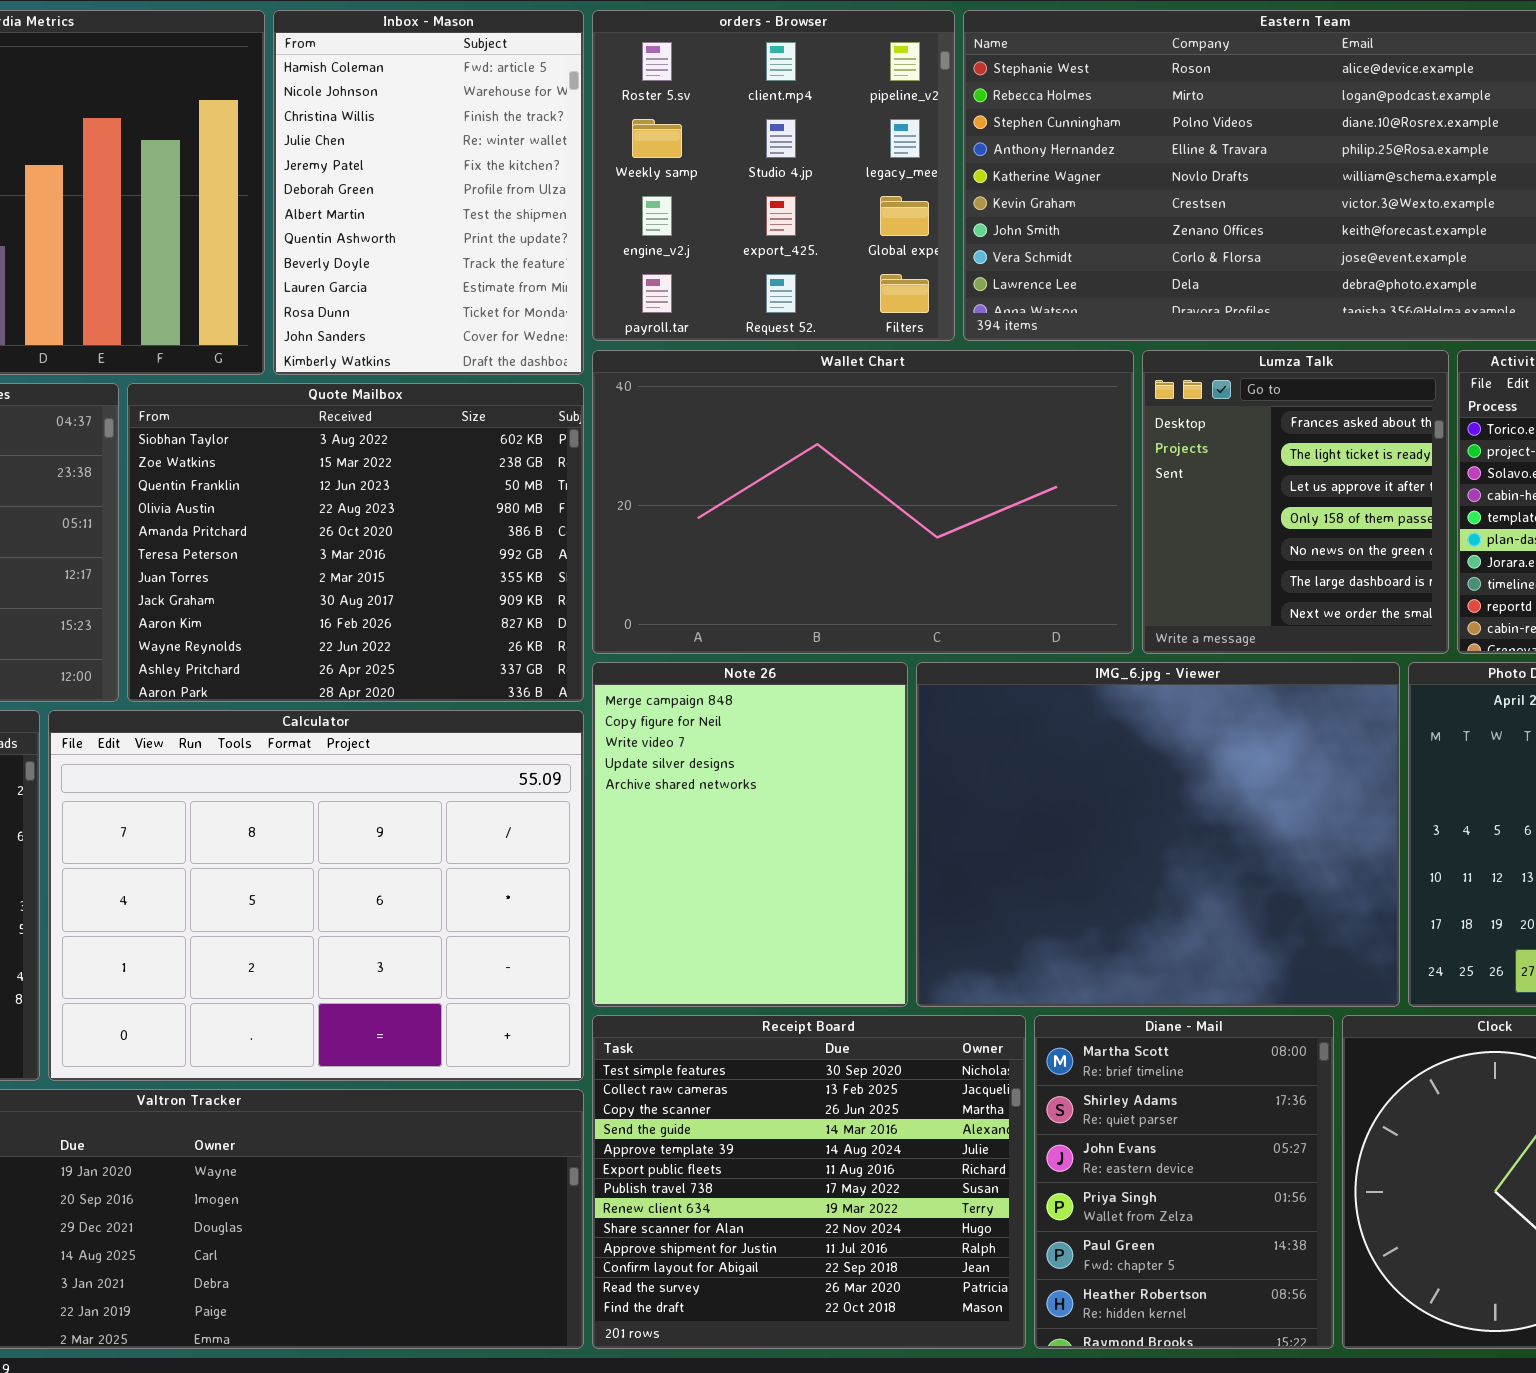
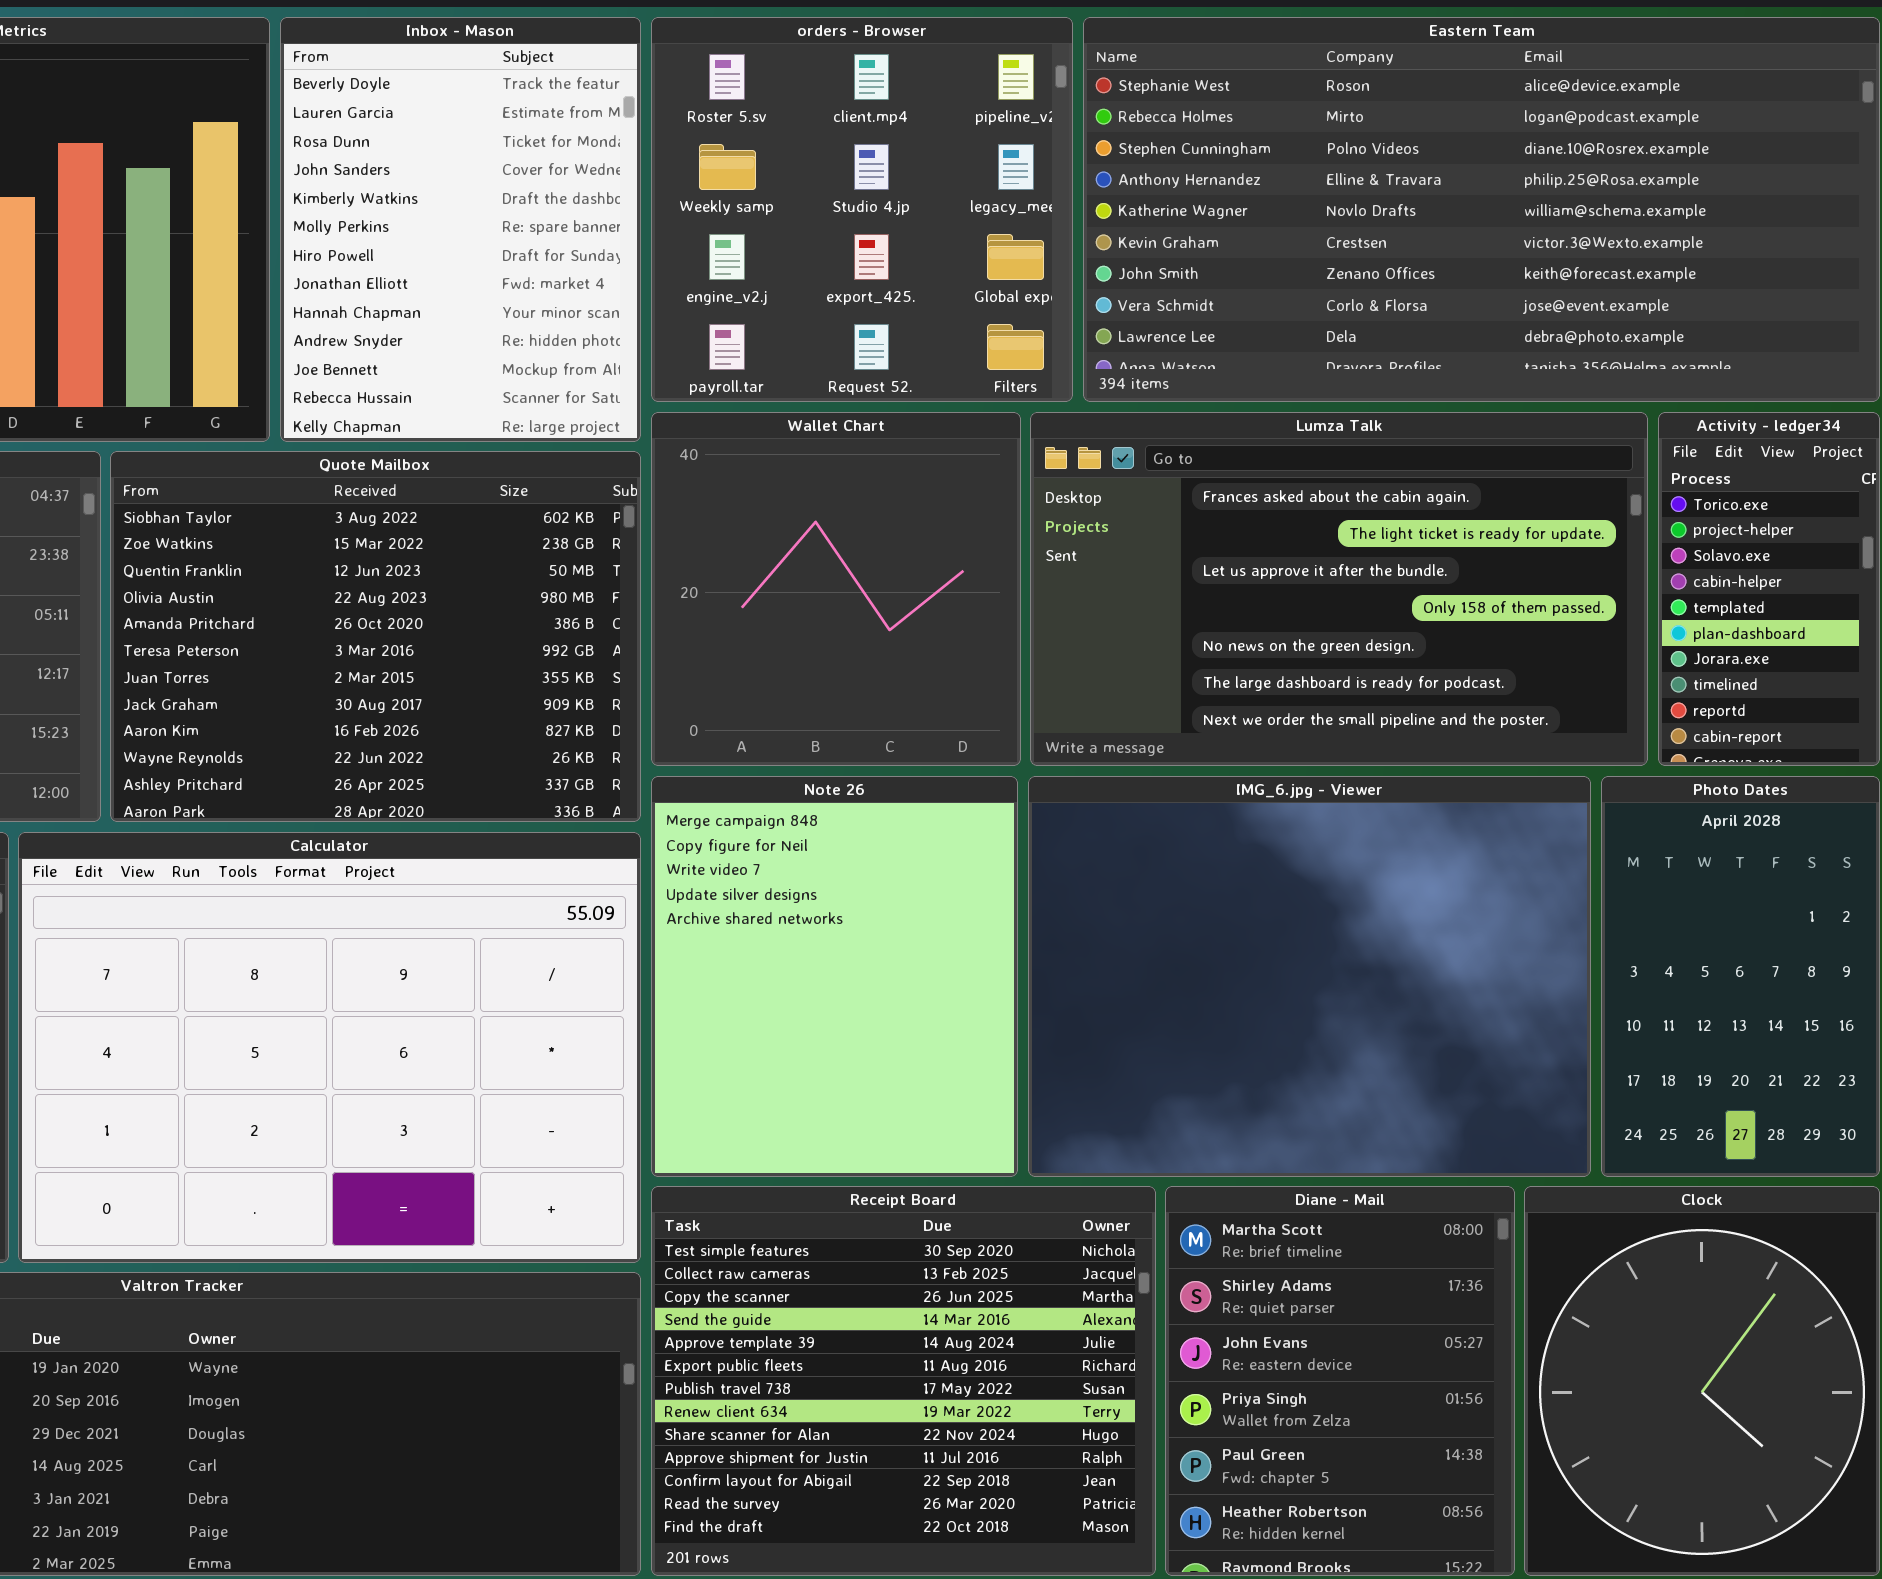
Inbox - Mason: [273,10,584,375] -> [280,17,641,442], scrolled down 8 rows
Wallet Chart: [592,350,1134,654] -> [651,412,1021,766], resized
Lumza Talk: [1142,350,1449,654] -> [1030,412,1648,766], resized

